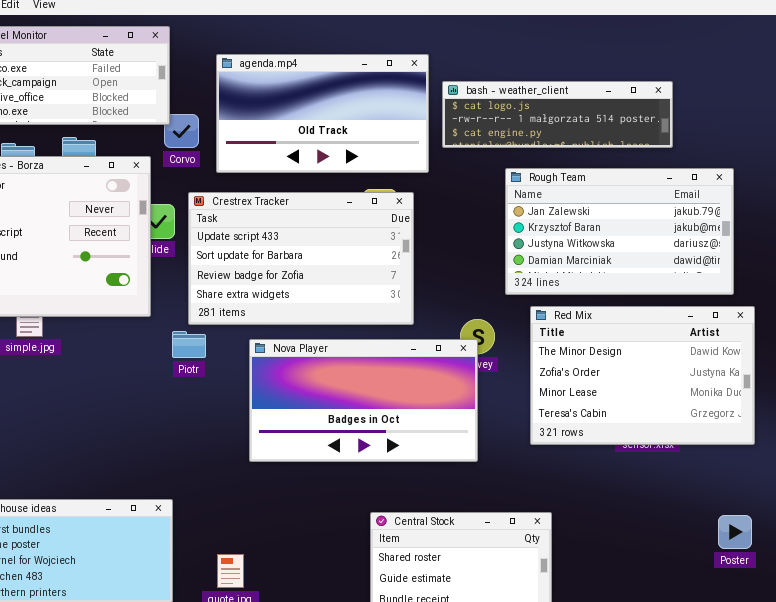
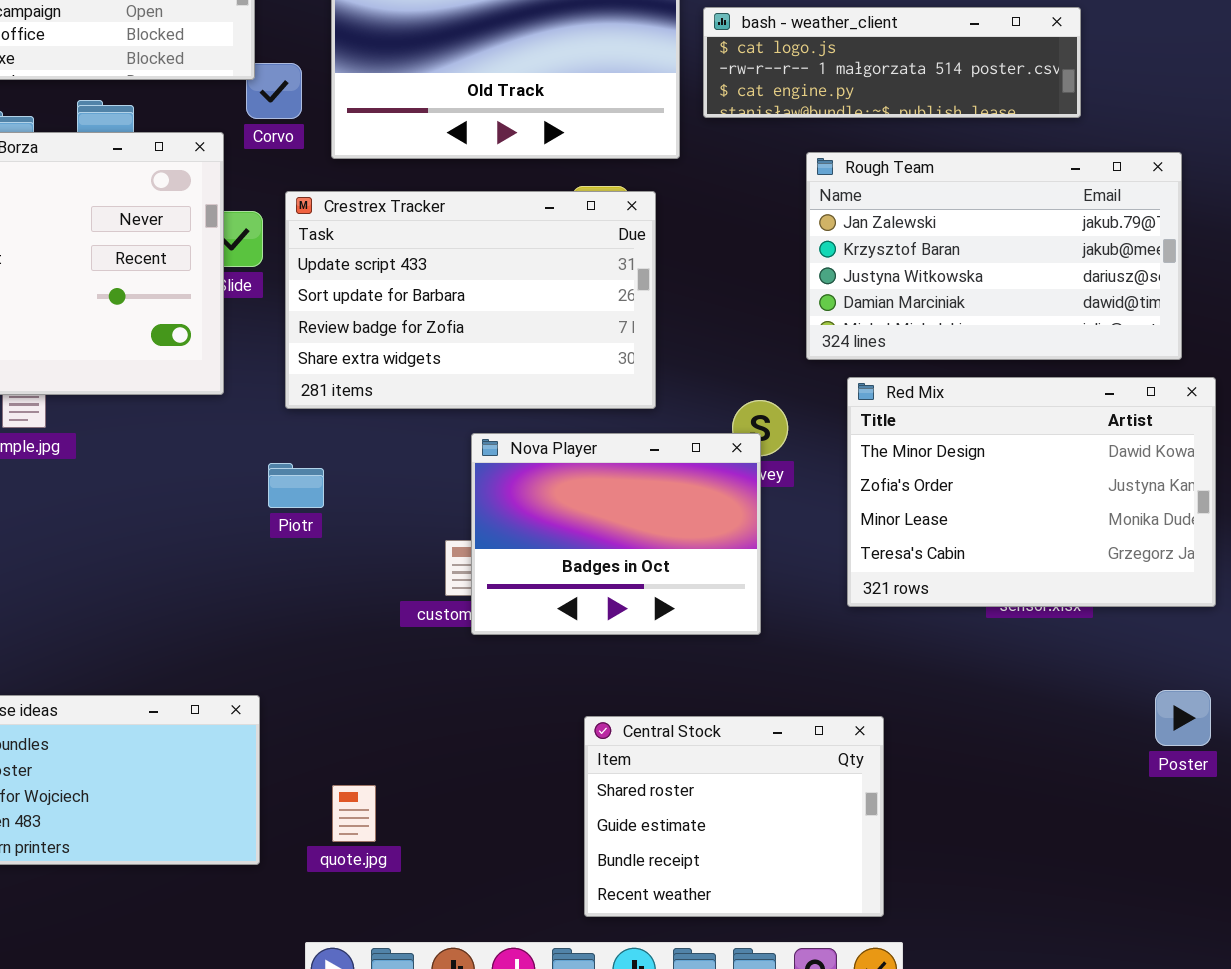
Piotr: [172,331,206,358] -> [268,463,324,508], moved
Nova Player: [249,339,478,462] -> [471,433,761,635], resized
Poster: [718,515,752,549] -> [1155,690,1211,746], moved

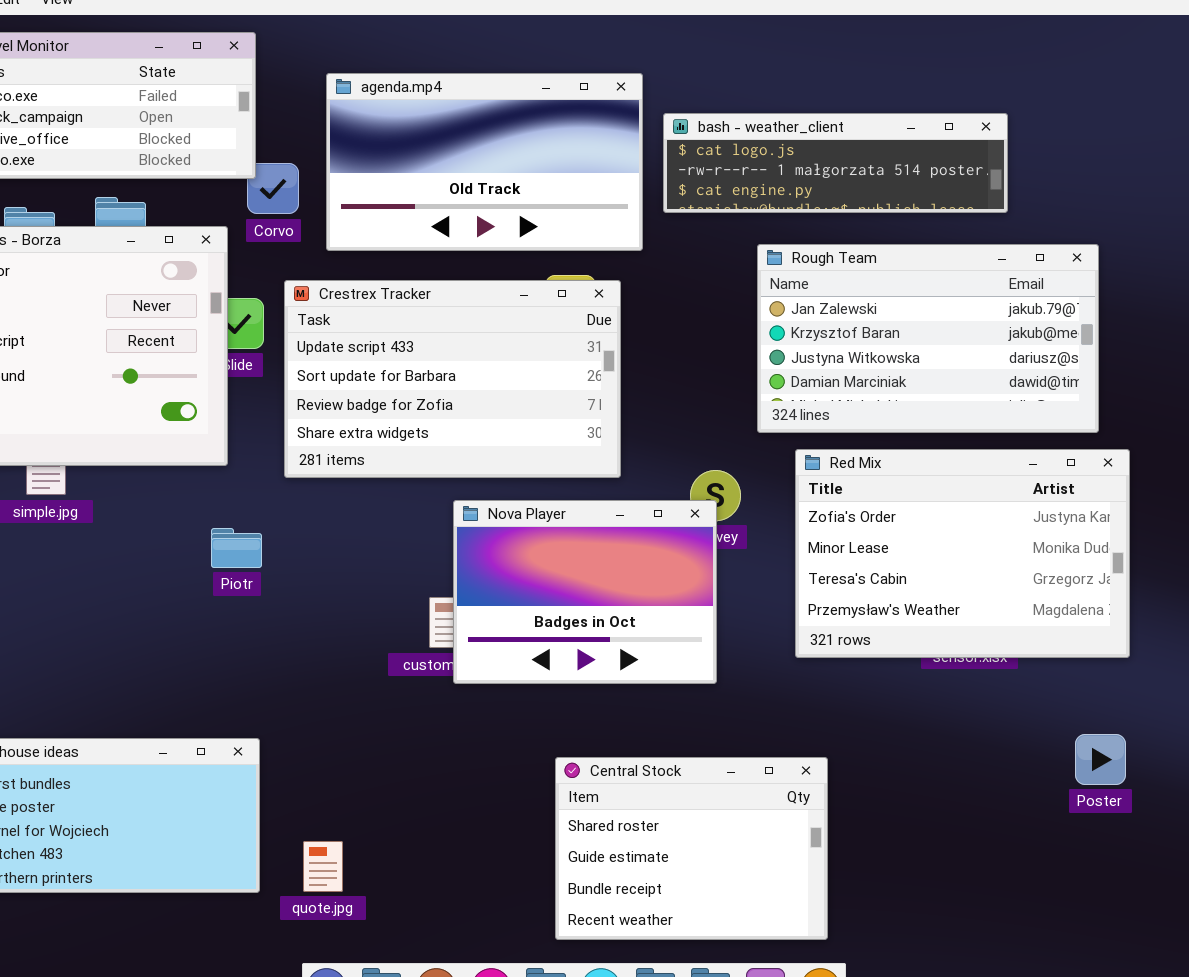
Red Mix: [847,377,1216,607] -> [795,449,1130,658], scrolled down 1 row
Piotr: [268,463,324,508] -> [211,528,262,568], moved
quote.jpg: [332,785,376,842] -> [303,841,343,892], moved

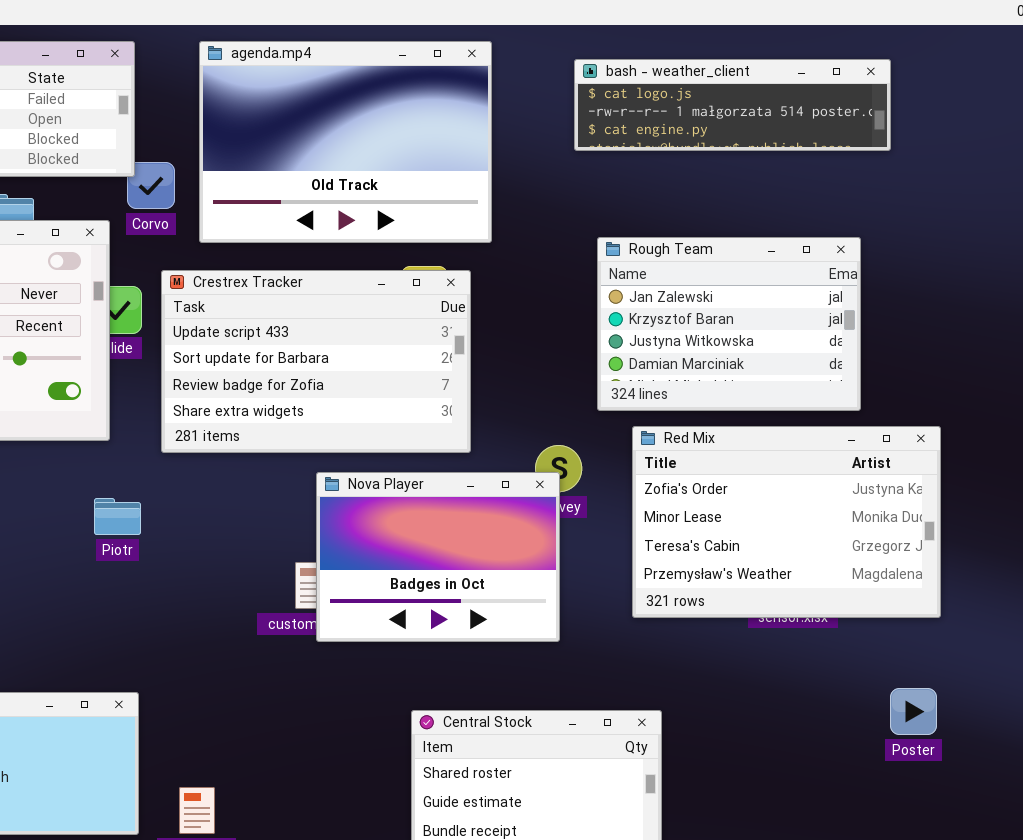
agenda.mp4: [326,73,643,251] -> [199,41,492,243], resized
bash - weather_client: [663,113,1008,213] -> [574,59,891,151], moved
Rough Team: [757,244,1099,433] -> [597,237,861,411], resized

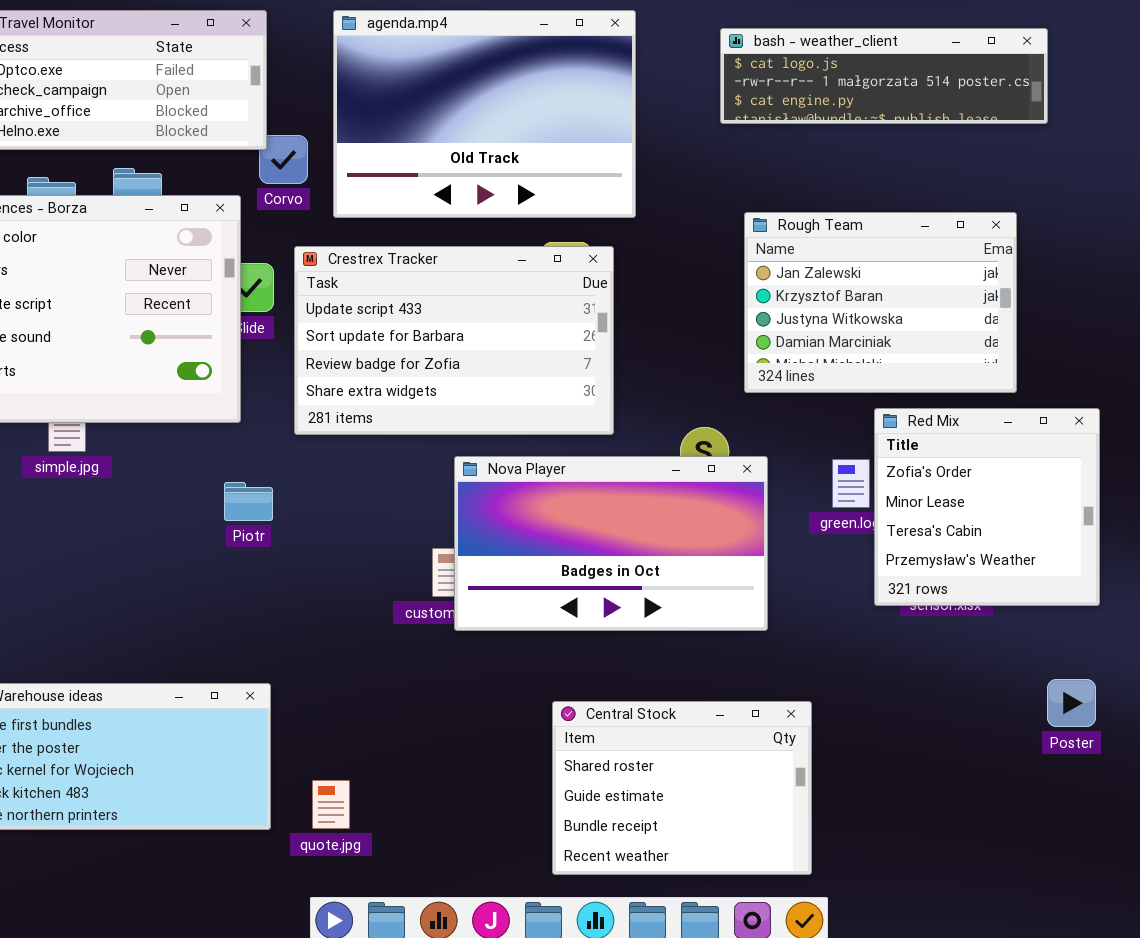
Red Mix: [632,426,941,618] -> [874,408,1100,606], resized
Nova Player: [316,472,560,642] -> [454,456,768,631], resized

